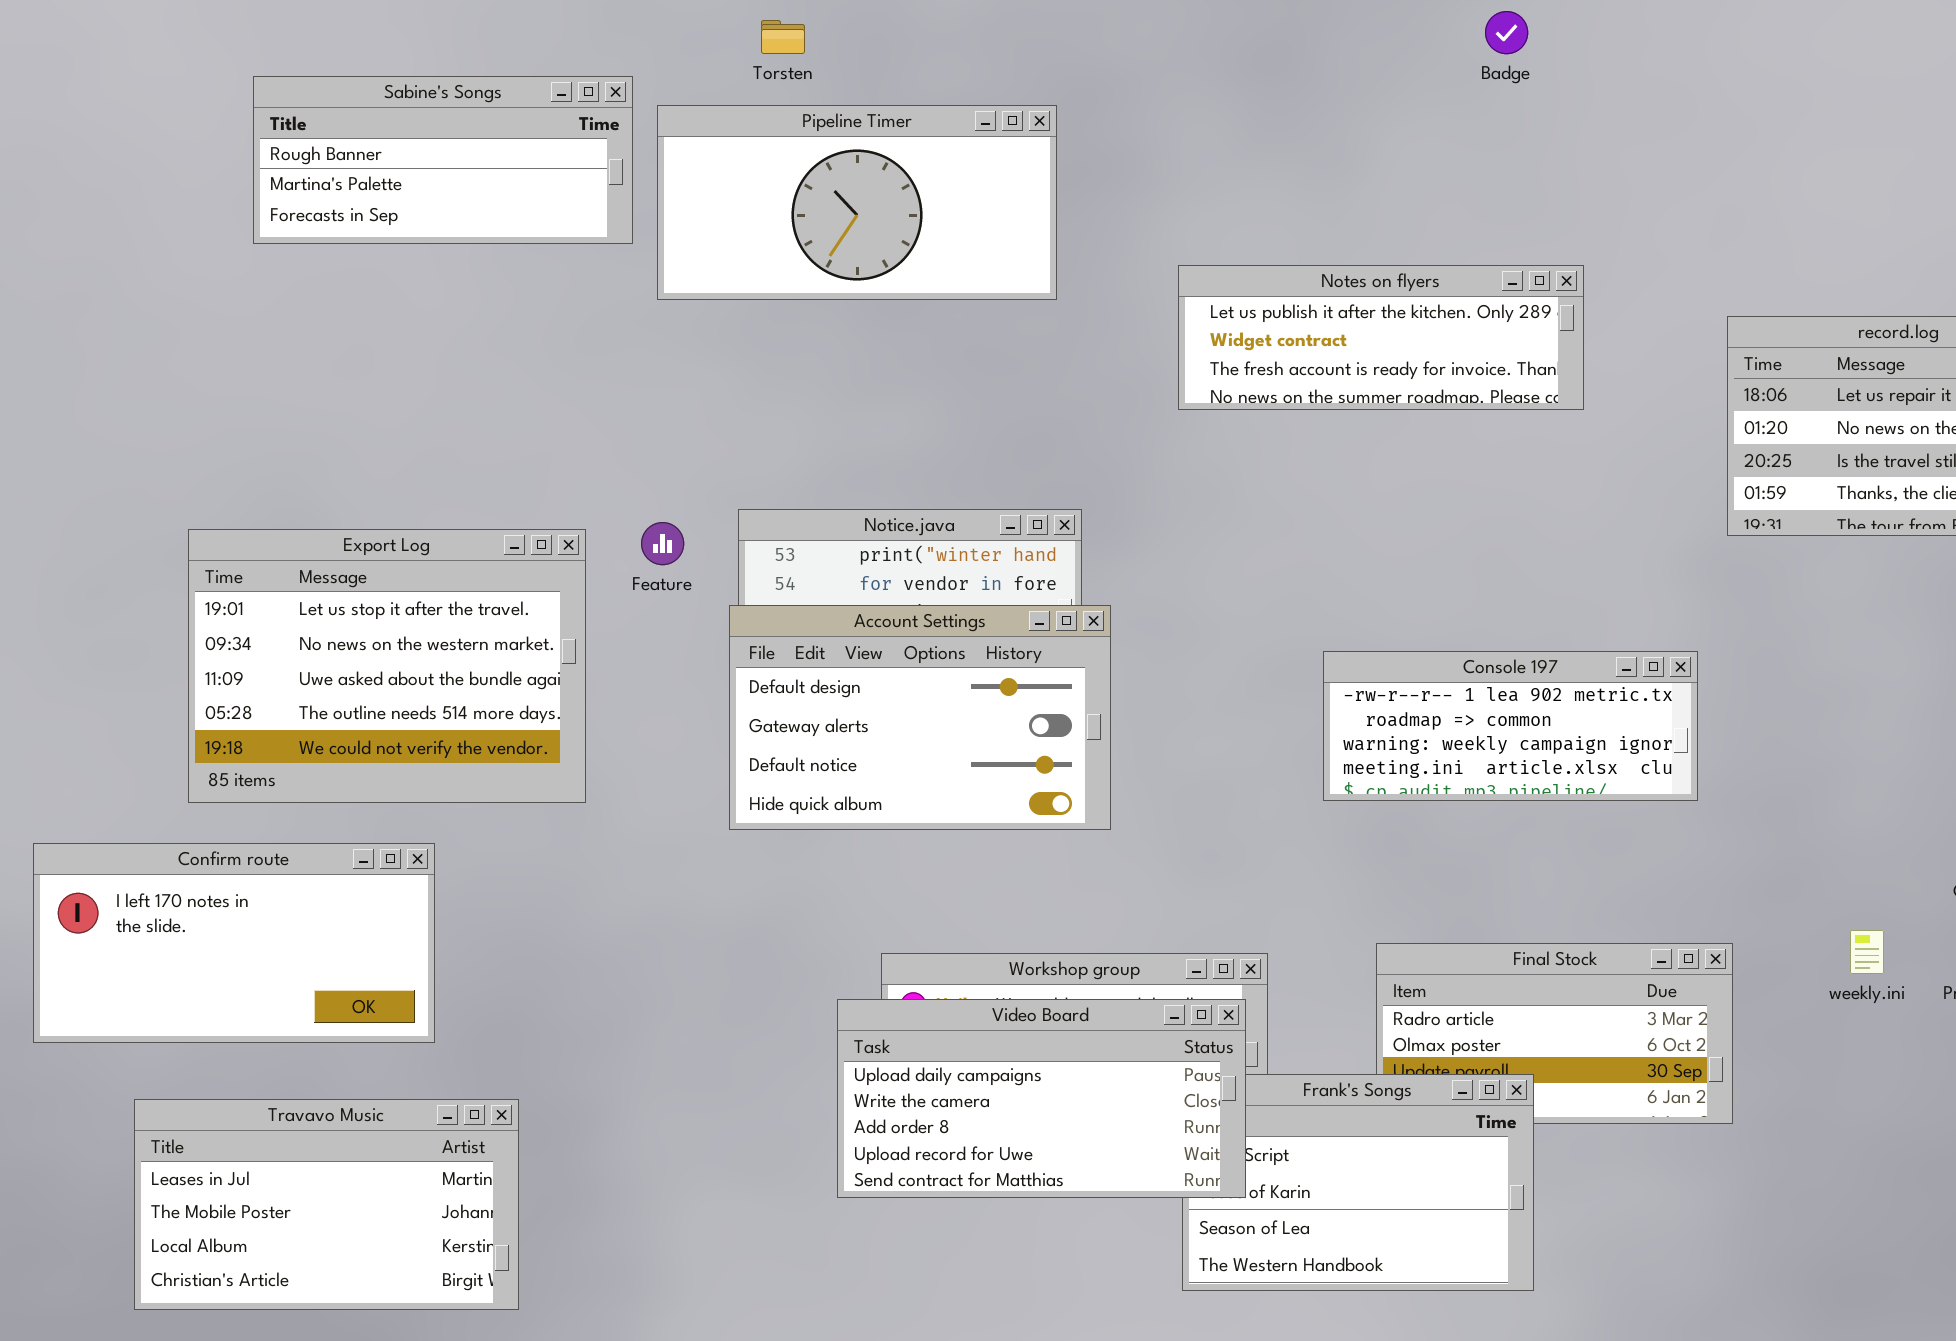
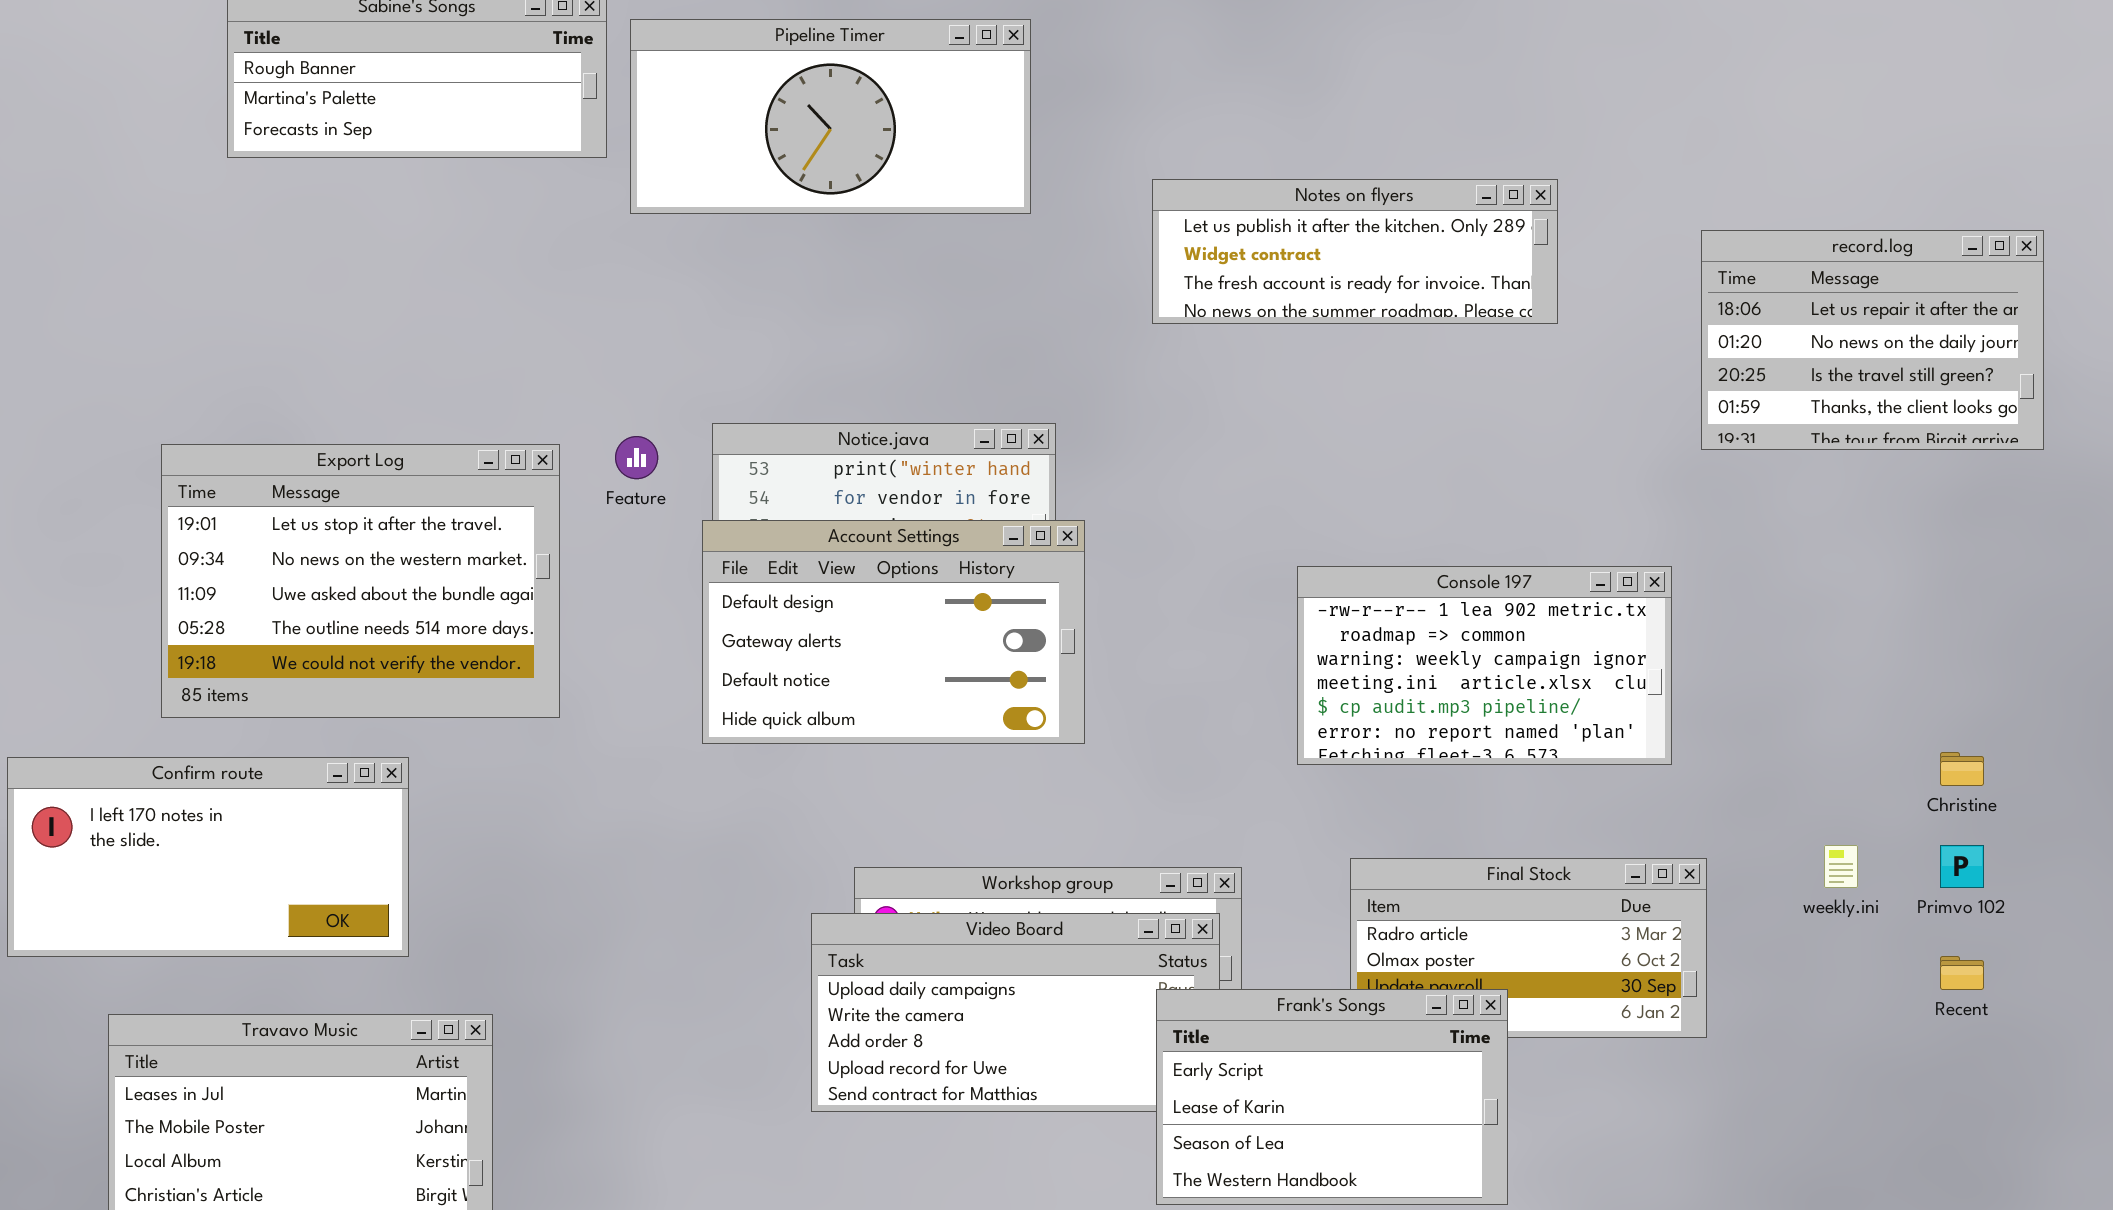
Console 197: [1323,651,1698,801] -> [1297,566,1672,765], resized
Frank's Songs: [1182,1074,1534,1291] -> [1156,989,1508,1205], raised

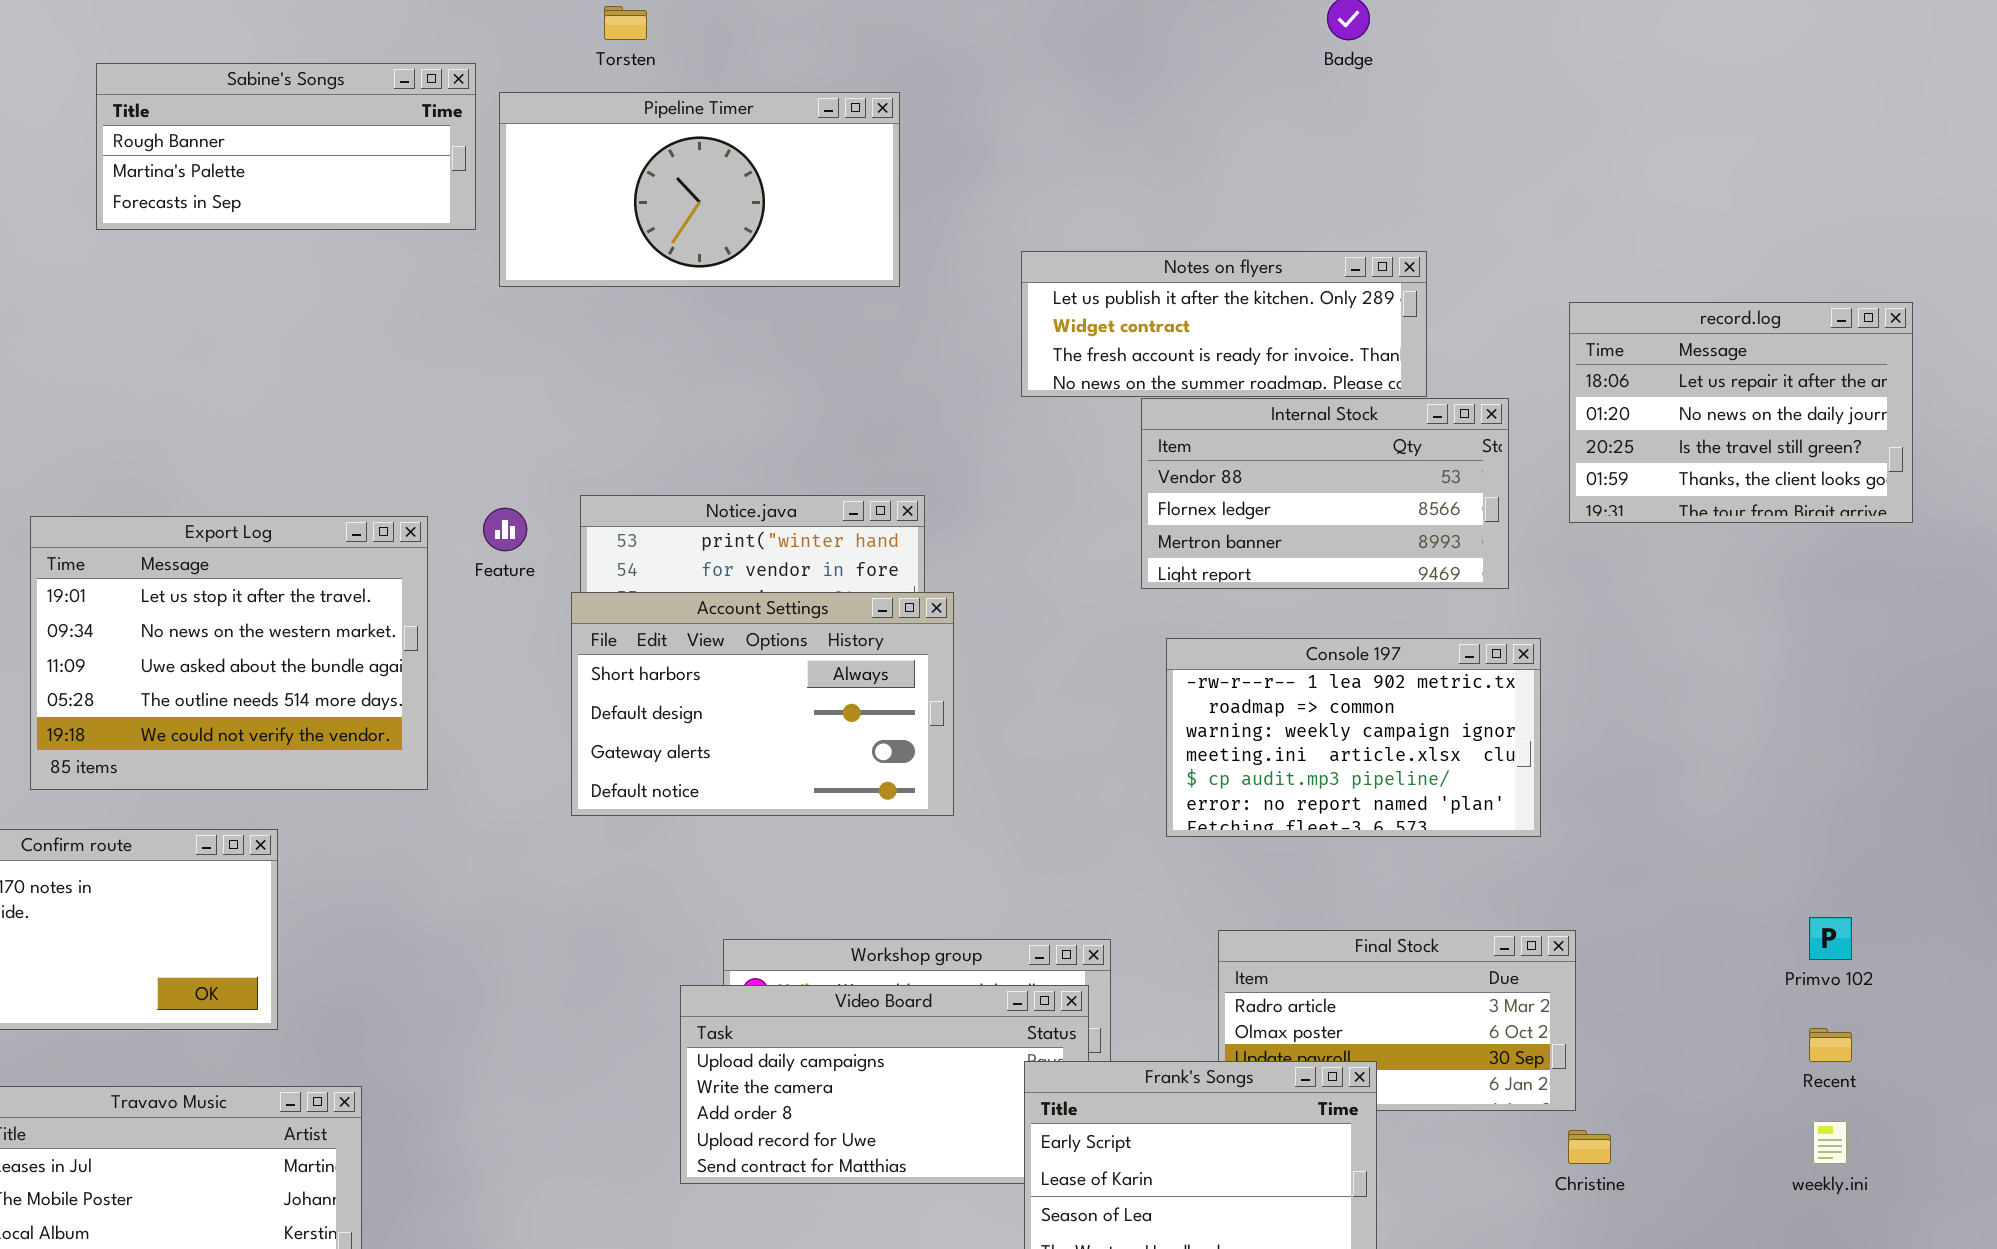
Internal Stock: none -> [1141,398,1509,589], opened
Account Settings: [702,520,1085,744] -> [571,592,954,816], scrolled up 1 row
Christine: [1940,752,1984,786] -> [1568,1130,1611,1164], moved
weekly.ini: [1824,845,1858,888] -> [1813,1121,1847,1164], moved

